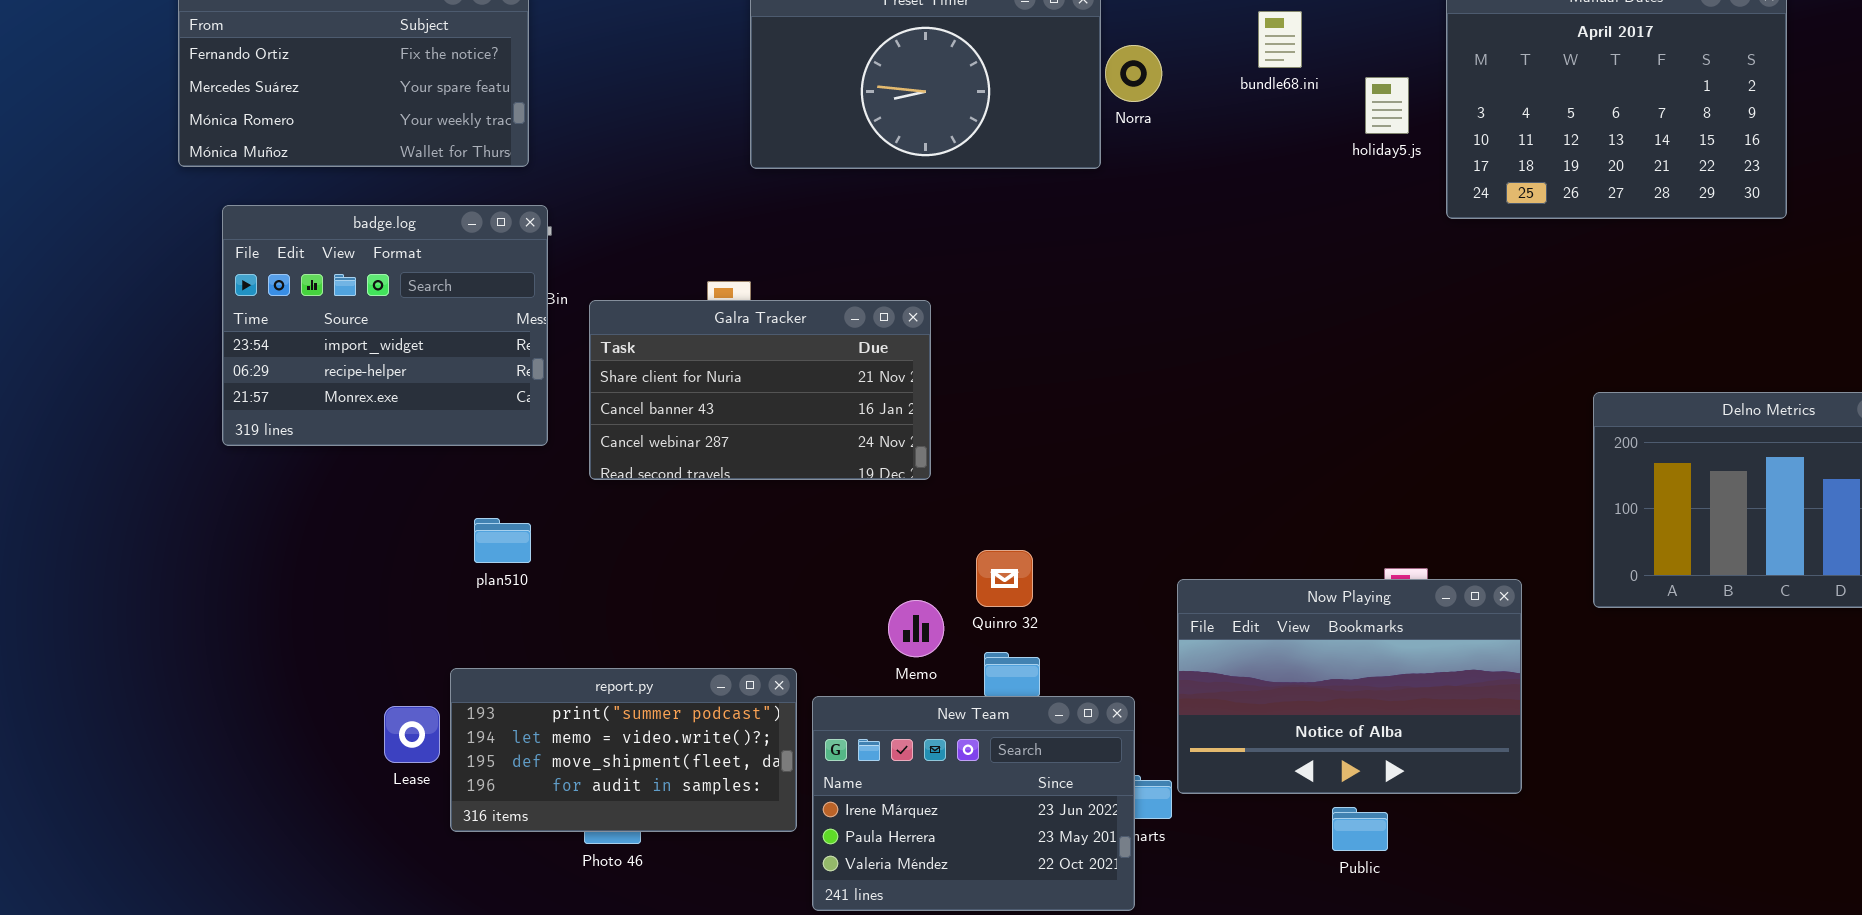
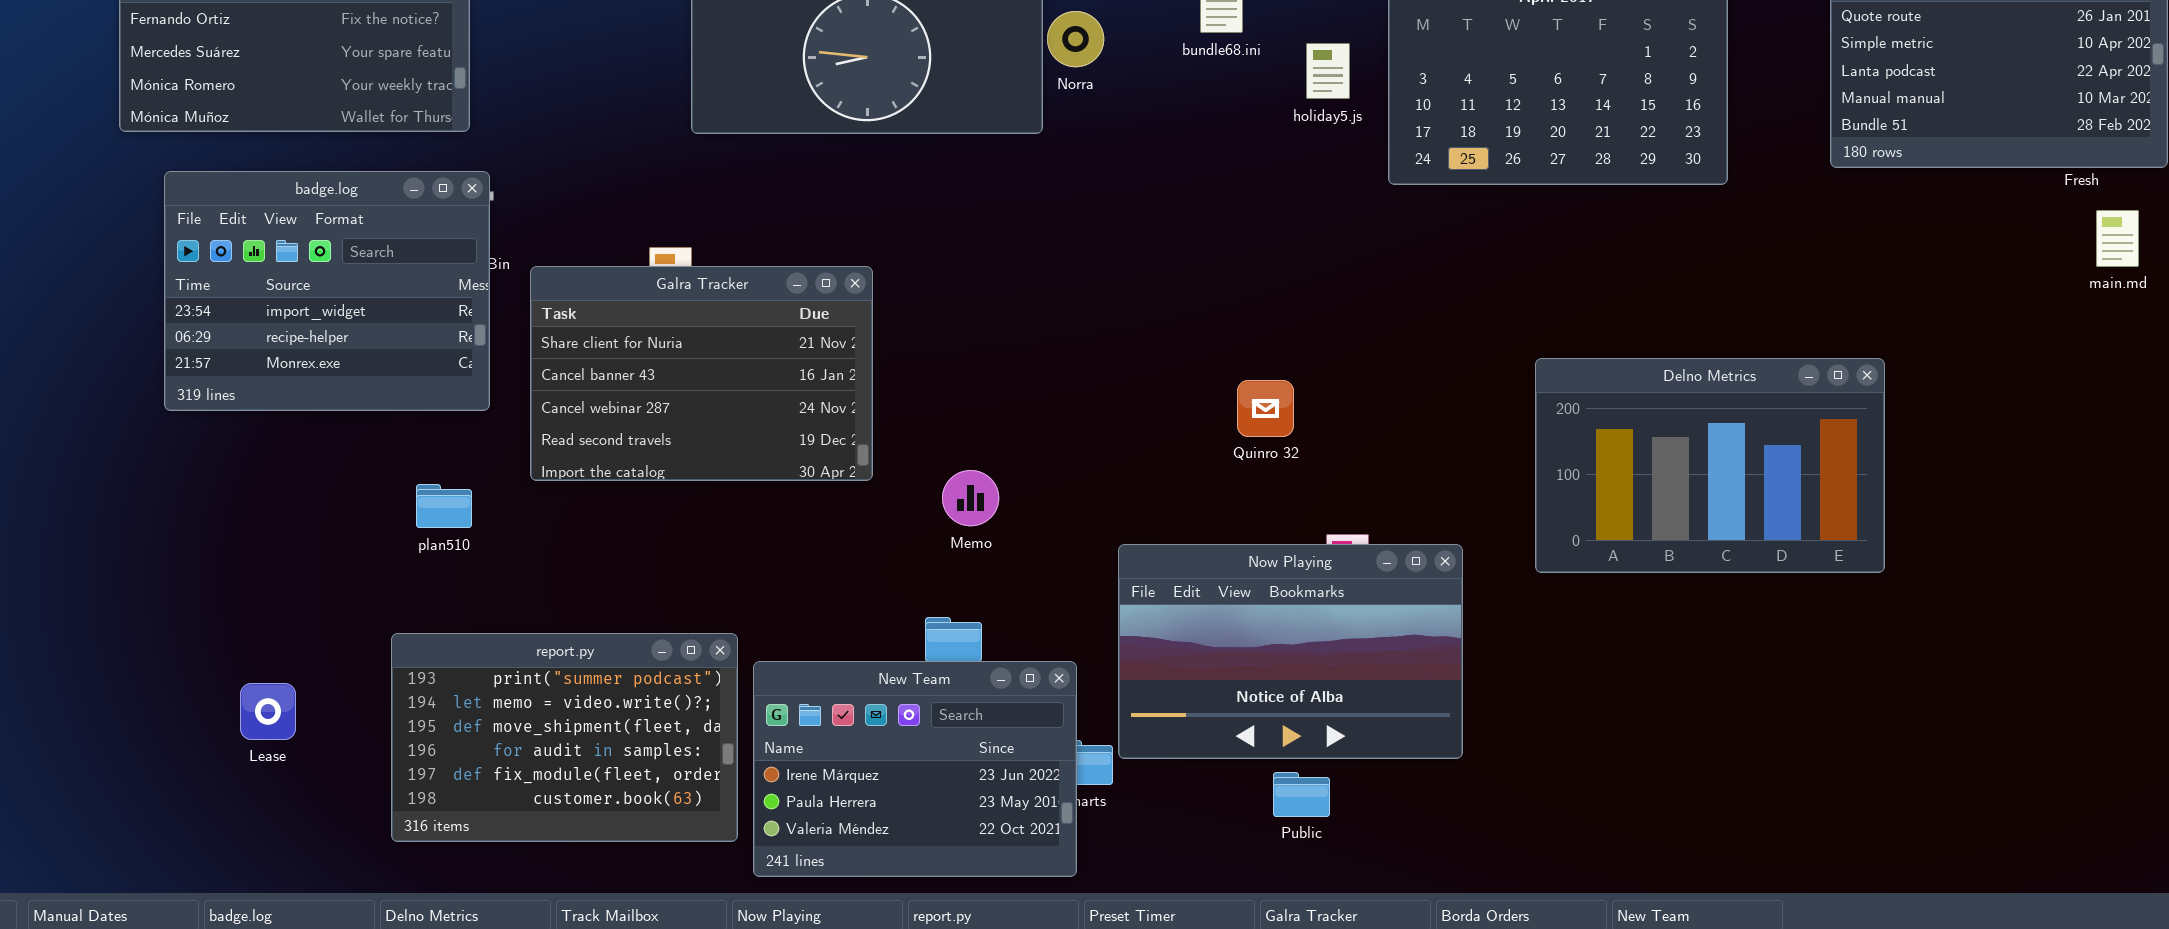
Galra Tracker: [589,300,931,480] -> [530,266,873,481], resized
Quinro 32: [976,550,1033,607] -> [1237,380,1294,437], moved
Memo: [888,600,944,657] -> [942,470,999,526], moved
report.py: [450,668,797,832] -> [391,633,738,842], resized
Lease: [384,706,440,763] -> [240,683,296,740], moved

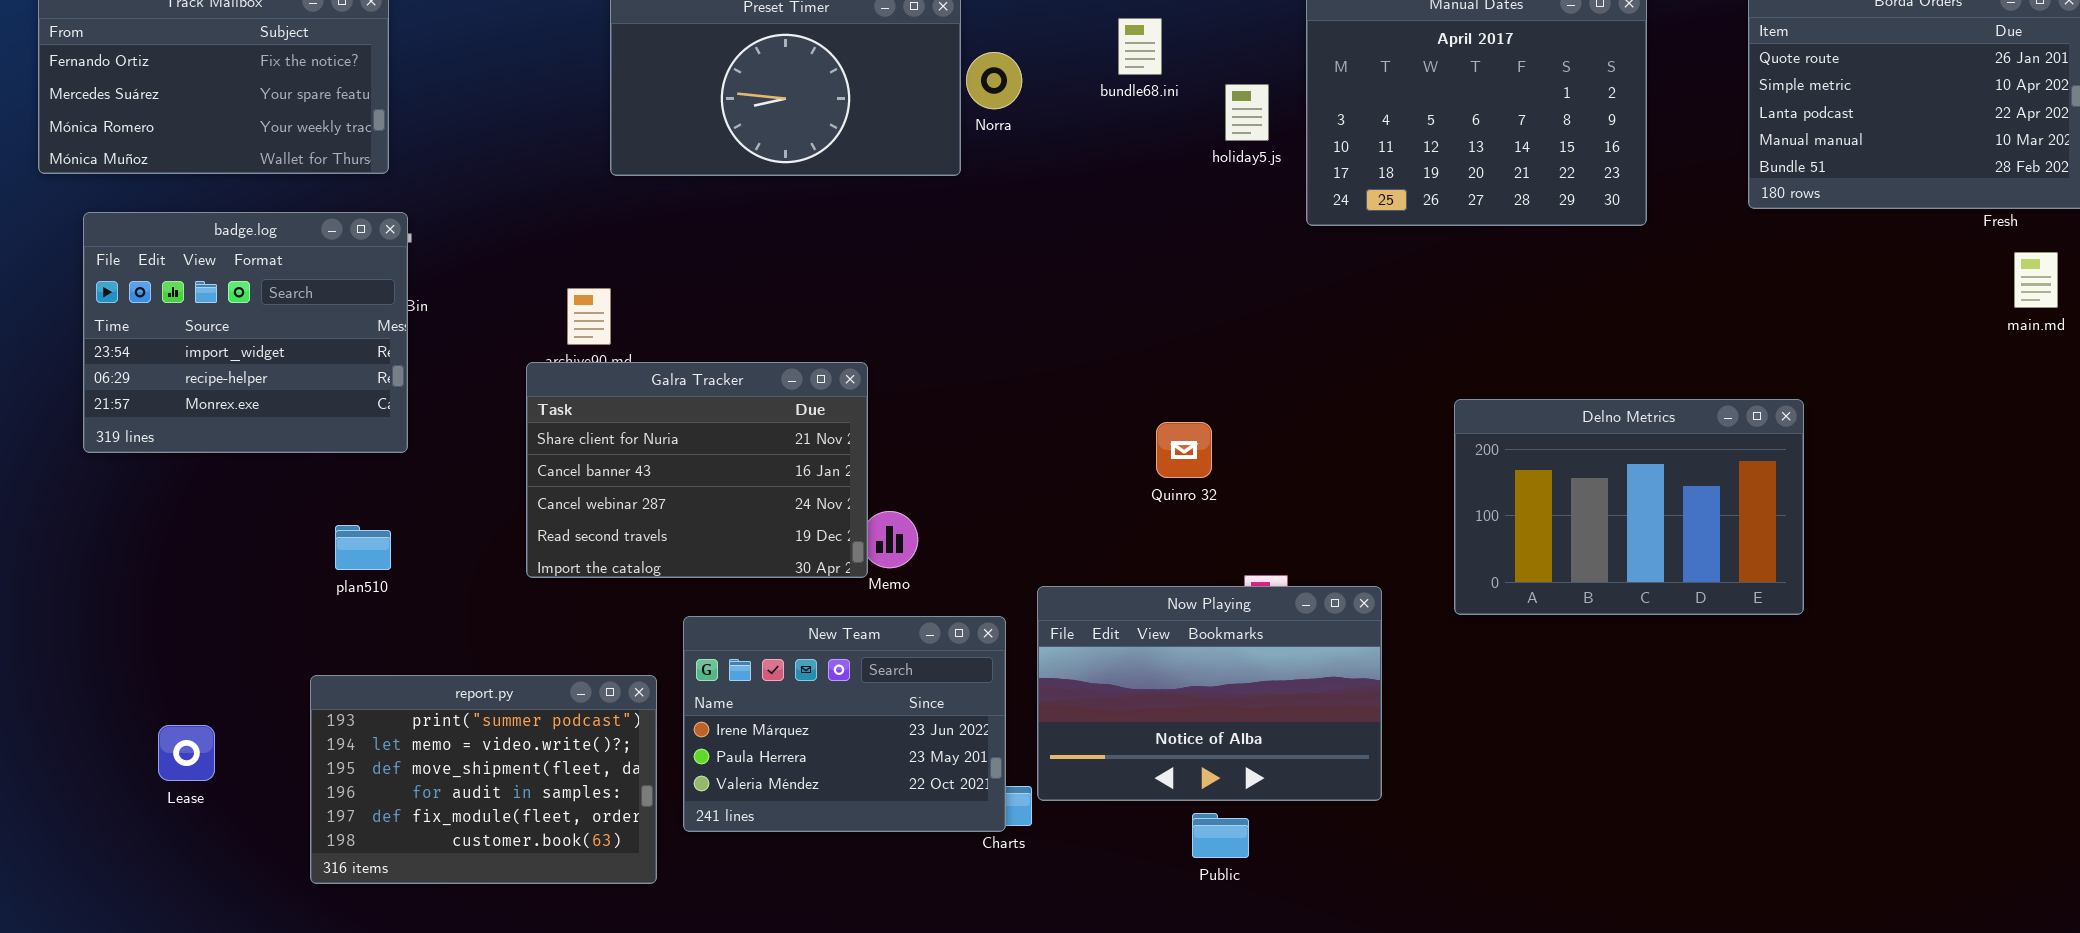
Galra Tracker: [530,266,873,481] -> [526,362,868,578], moved
New Team: [753,661,1077,877] -> [683,616,1006,832], moved

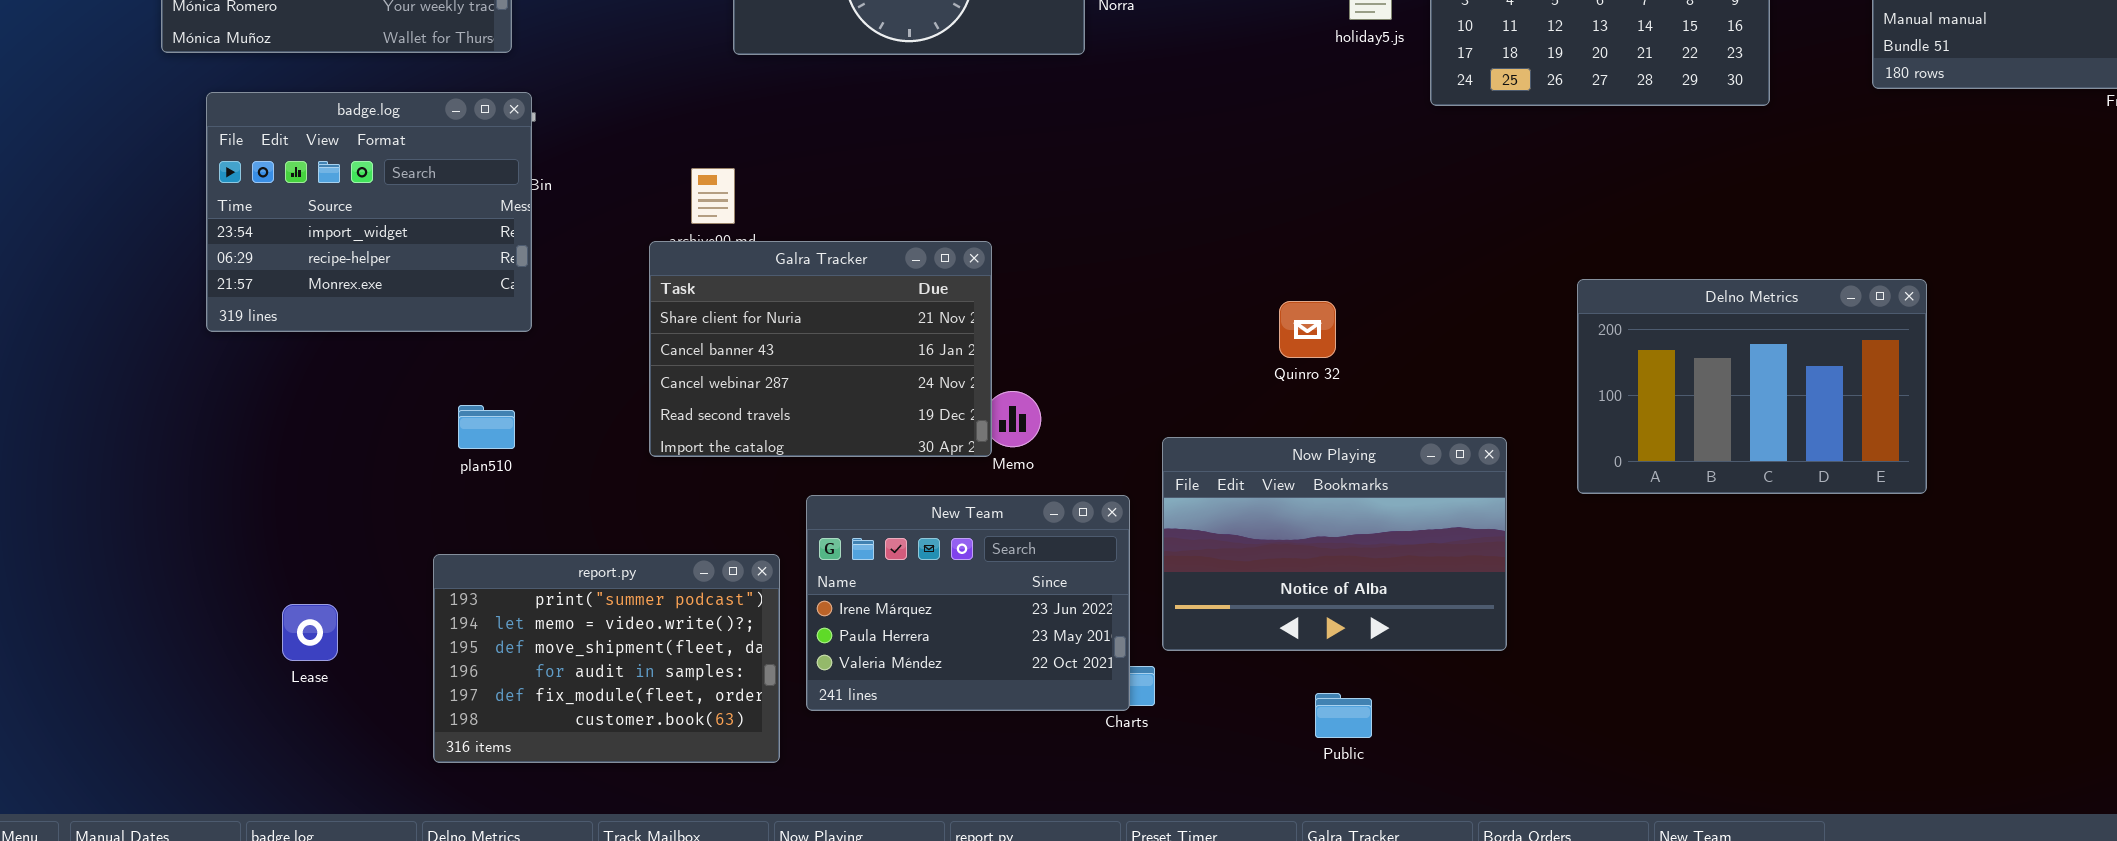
Now Playing: [1037,586,1382,801] -> [1162,437,1507,651], moved

